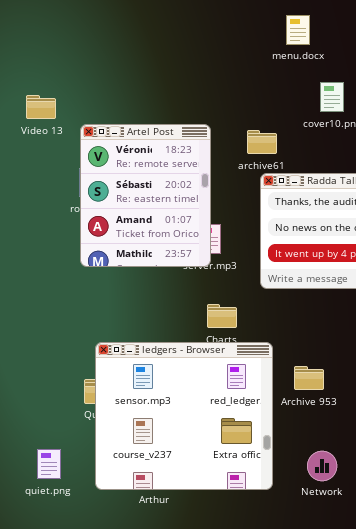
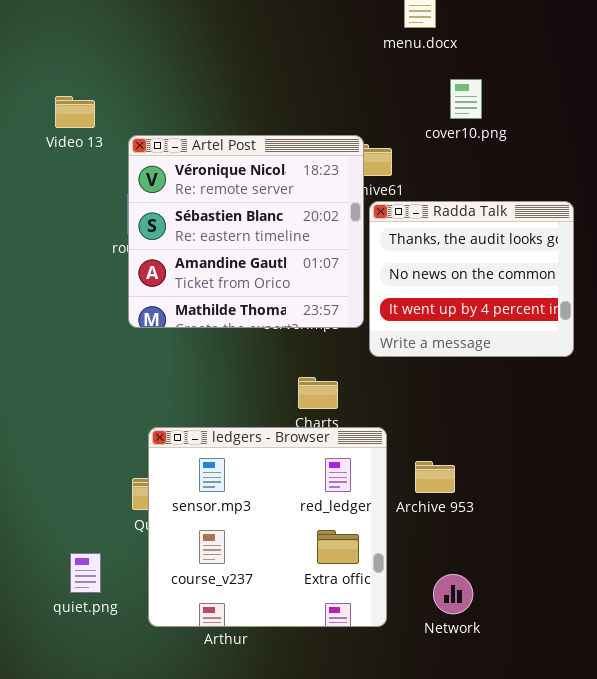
Artel Post: [80,124,211,267] -> [128,135,364,328], resized
quiet.png: [37,449,61,479] -> [70,553,101,593], moved

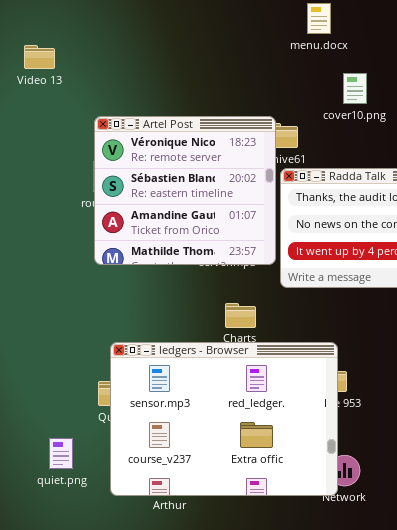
Video 13: [55,96,95,128] -> [24,45,55,69], moved
ledgers - Browser: [148,427,387,627] -> [110,342,338,496], resized

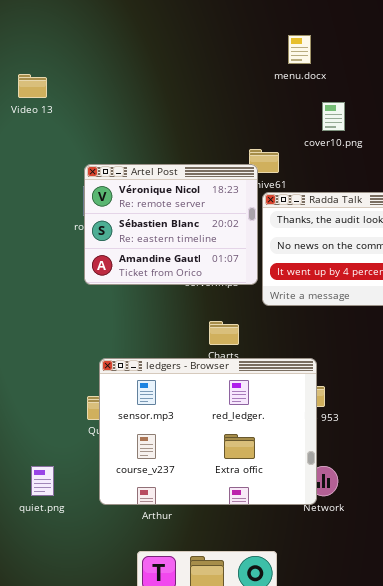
Artel Post: [94,116,276,265] -> [84,164,258,285], resized
quiet.png: [49,438,73,469] -> [31,466,54,496], moved

